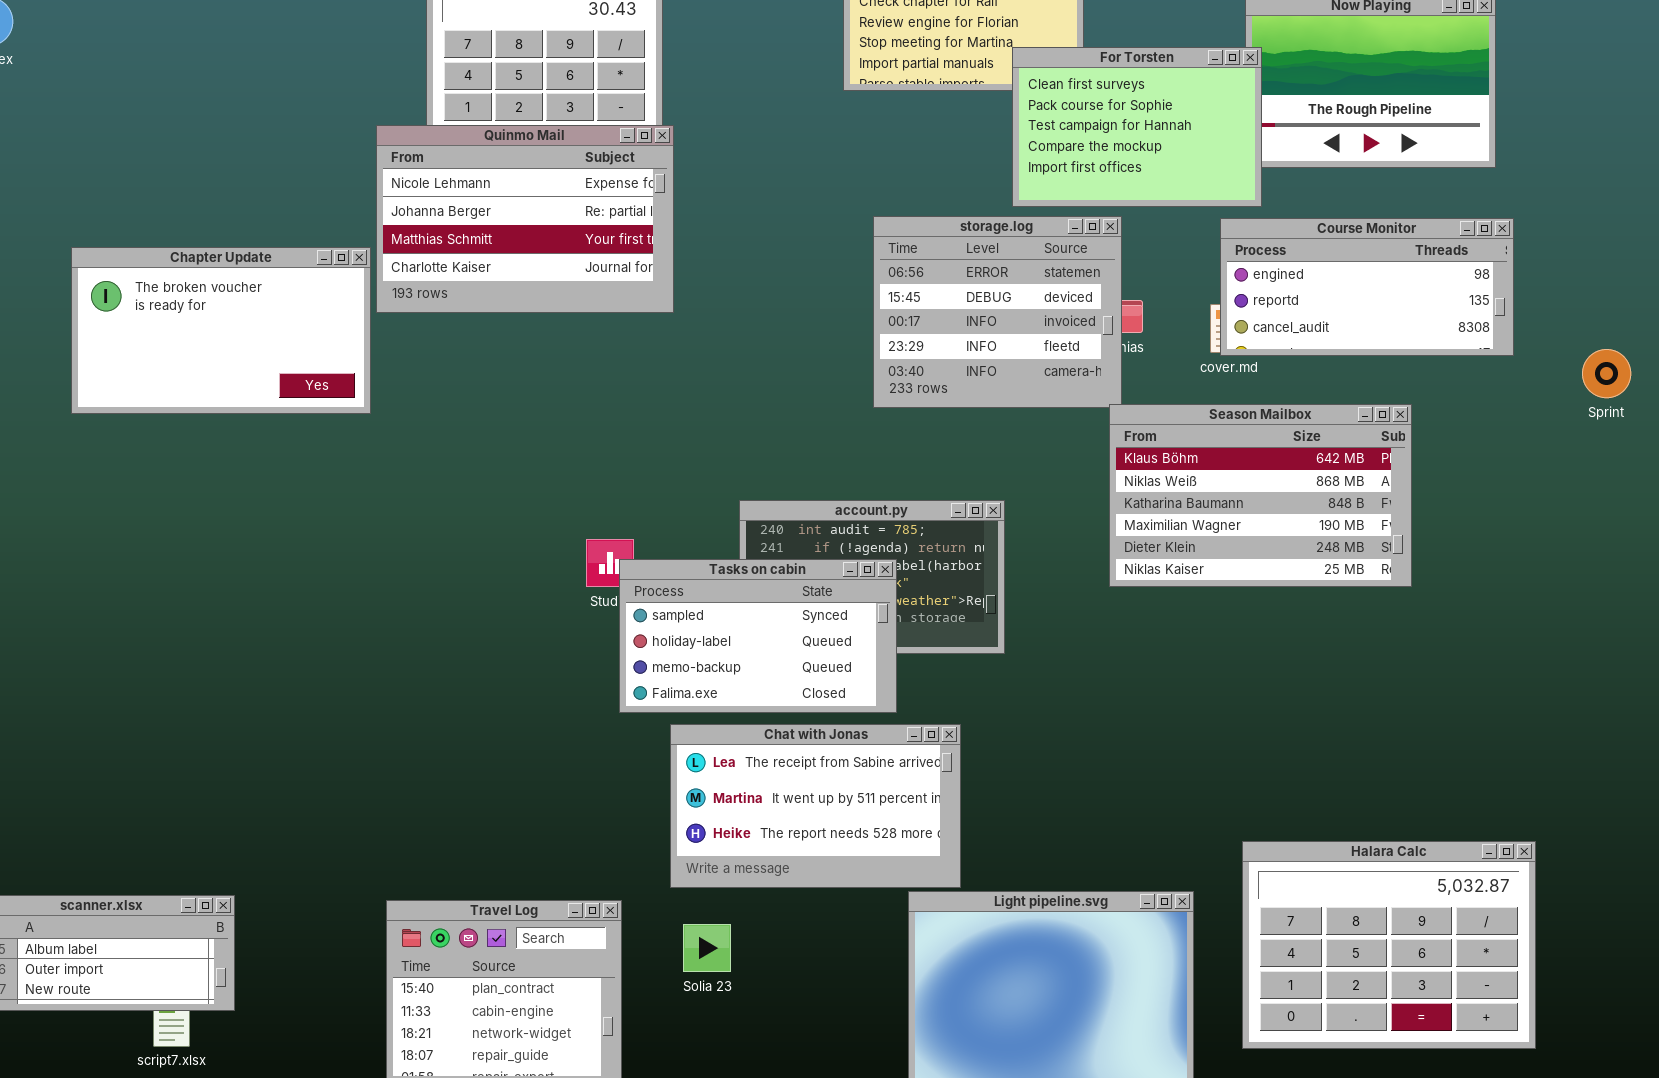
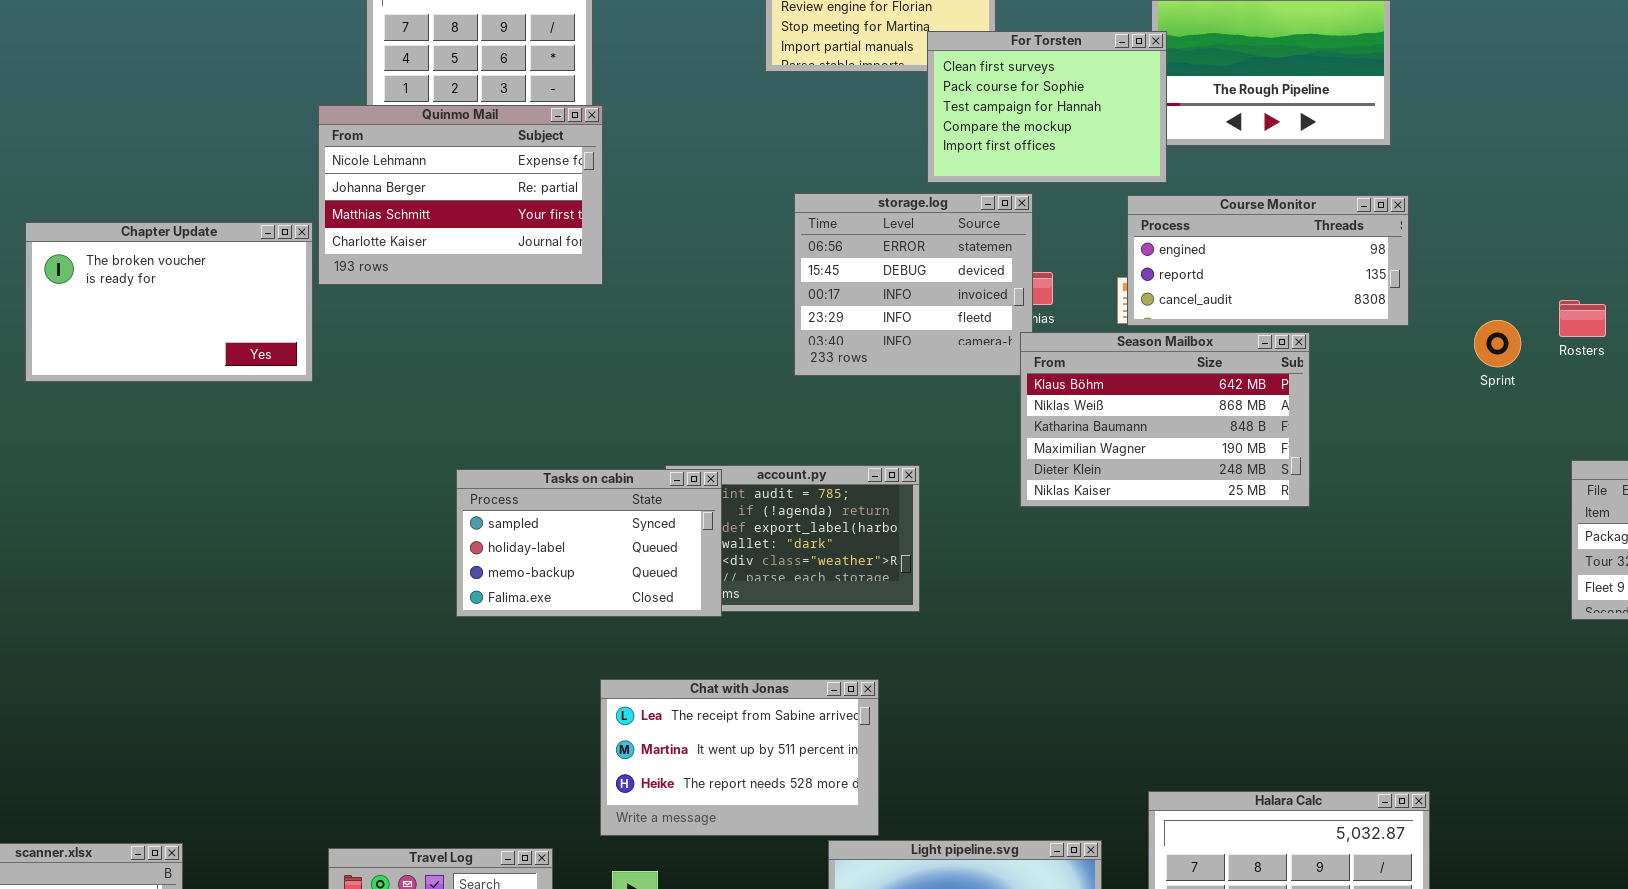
Season Mailbox: [1109,404,1412,587] -> [1020,332,1310,507], moved
Tasks on cabin: [619,559,897,713] -> [456,469,722,617], moved

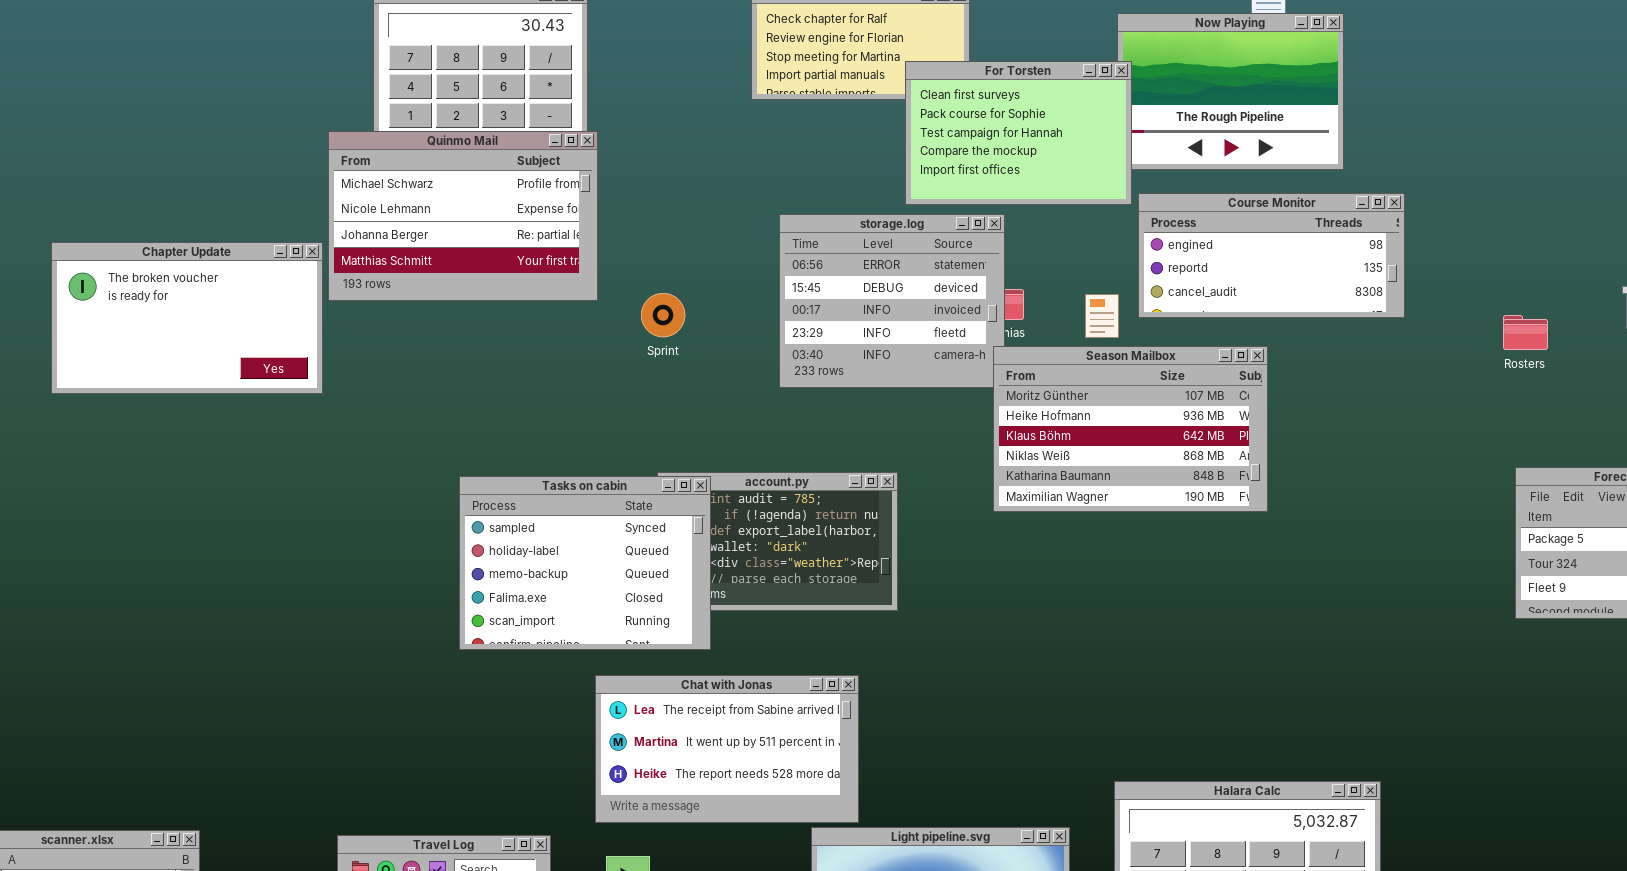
Quinmo Mail: [318,105,603,285] -> [328,131,598,301], scrolled up 1 row
Course Monitor: [1127,195,1409,326] -> [1138,193,1405,318], moved
Sprint: [1474,320,1521,367] -> [641,293,685,337], moved
Season Mailbox: [1020,332,1310,507] -> [993,346,1268,512], scrolled up 2 rows
Tasks on cabin: [456,469,722,617] -> [459,476,711,650], resized

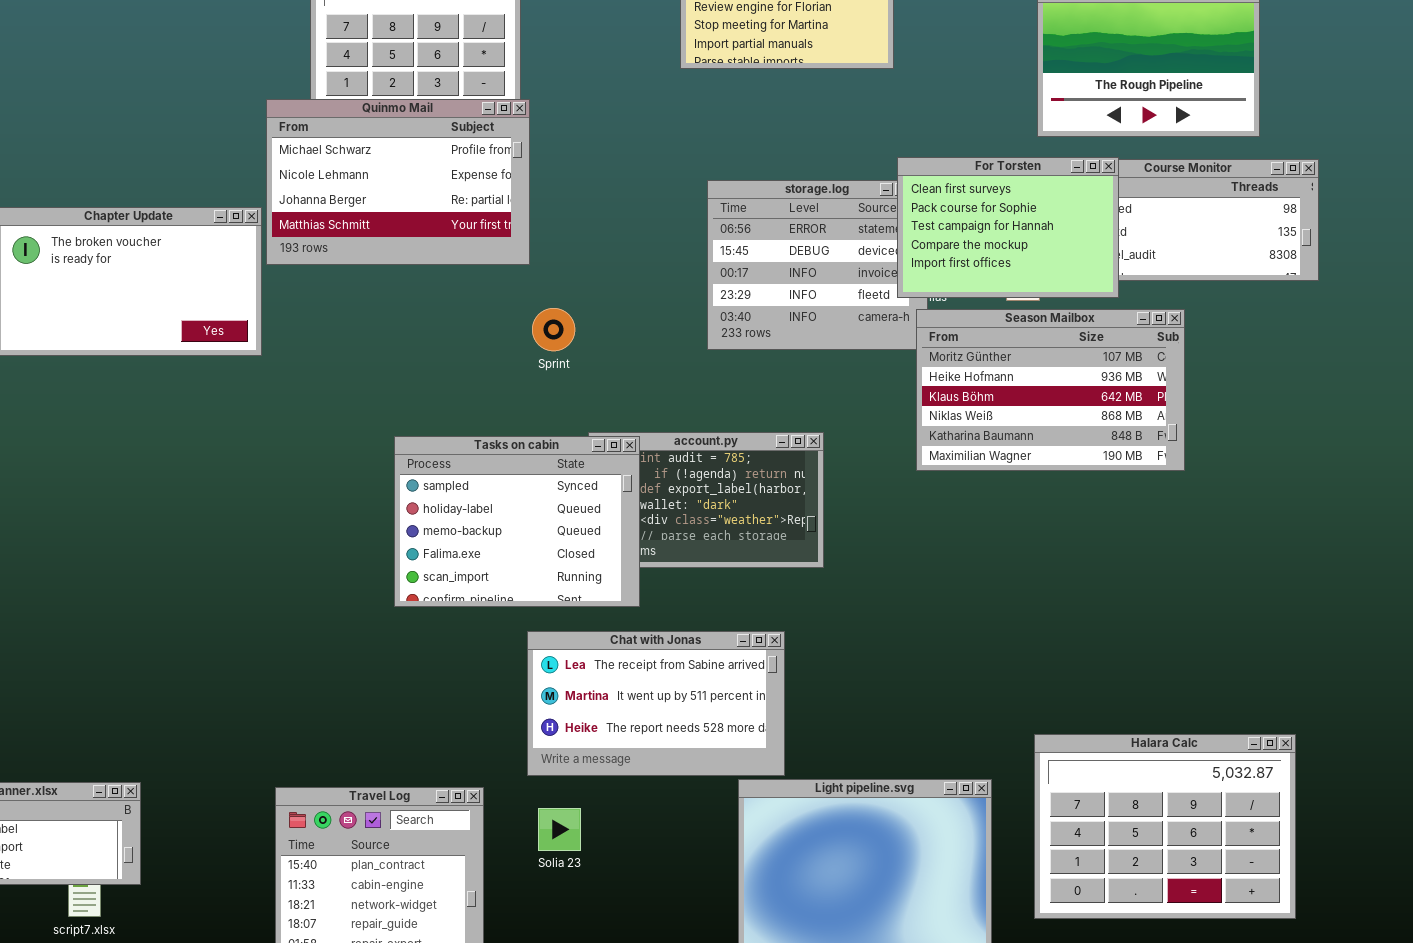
For Torsten: [905,61,1132,205] -> [897,157,1119,298], moved
Sprint: [641,293,685,337] -> [532,308,575,351], moved

